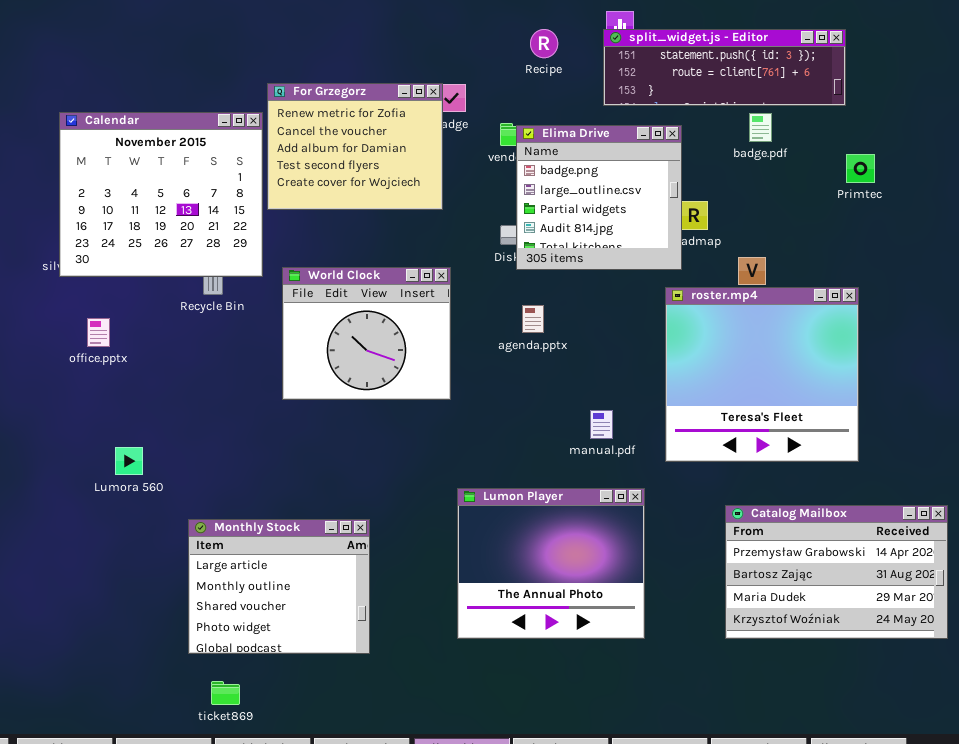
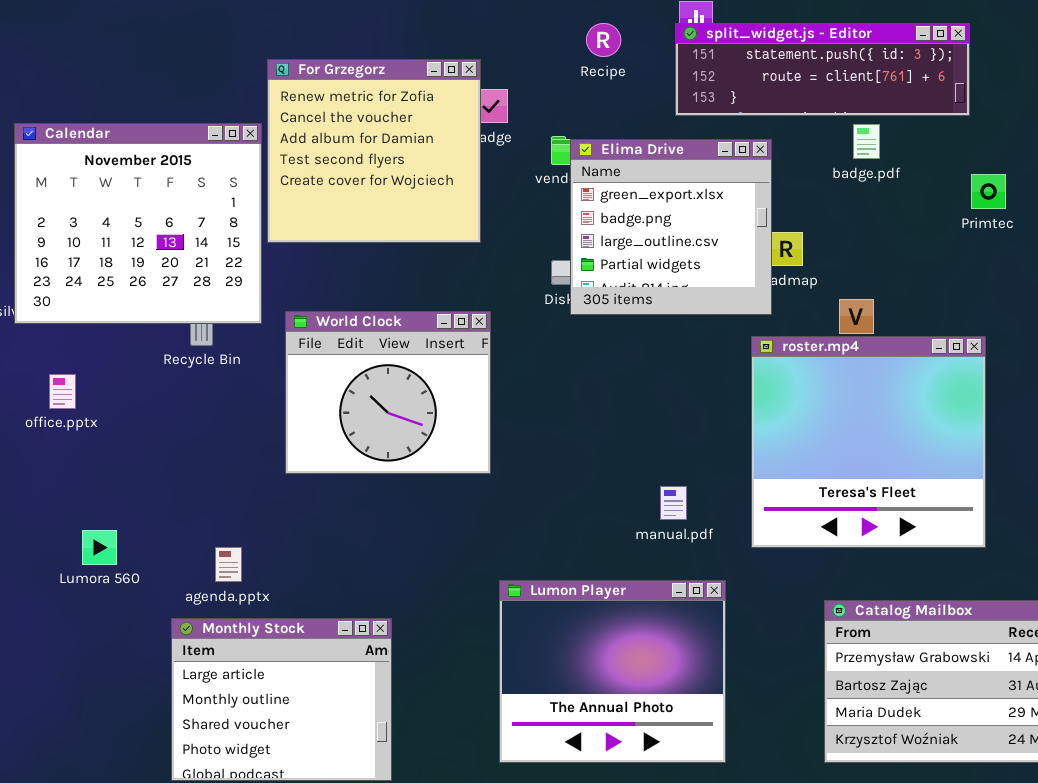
For Grzegorz: [267,83,443,210] -> [267,59,481,243], resized
Elima Drive: [516,125,682,270] -> [570,139,772,315], scrolled up 1 row
agenda.pptx: [522,305,544,333] -> [215,547,242,582], moved

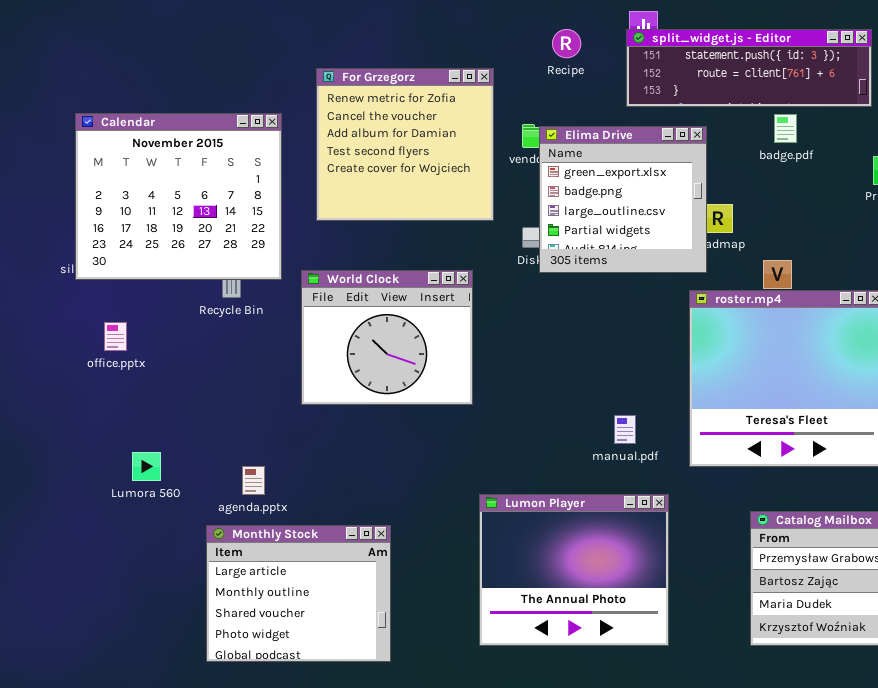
For Grzegorz: [267,59,481,243] -> [316,68,494,221], moved

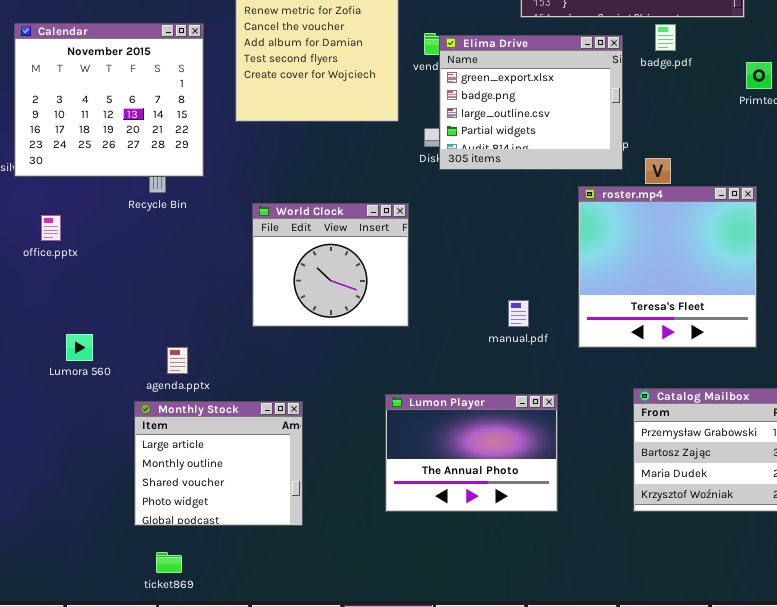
Elima Drive: [539,126,707,273] -> [439,35,623,170], resized
World Clock: [301,270,473,405] -> [252,203,409,327], moved
Lumon Player: [479,494,669,646] -> [385,394,558,512], resized

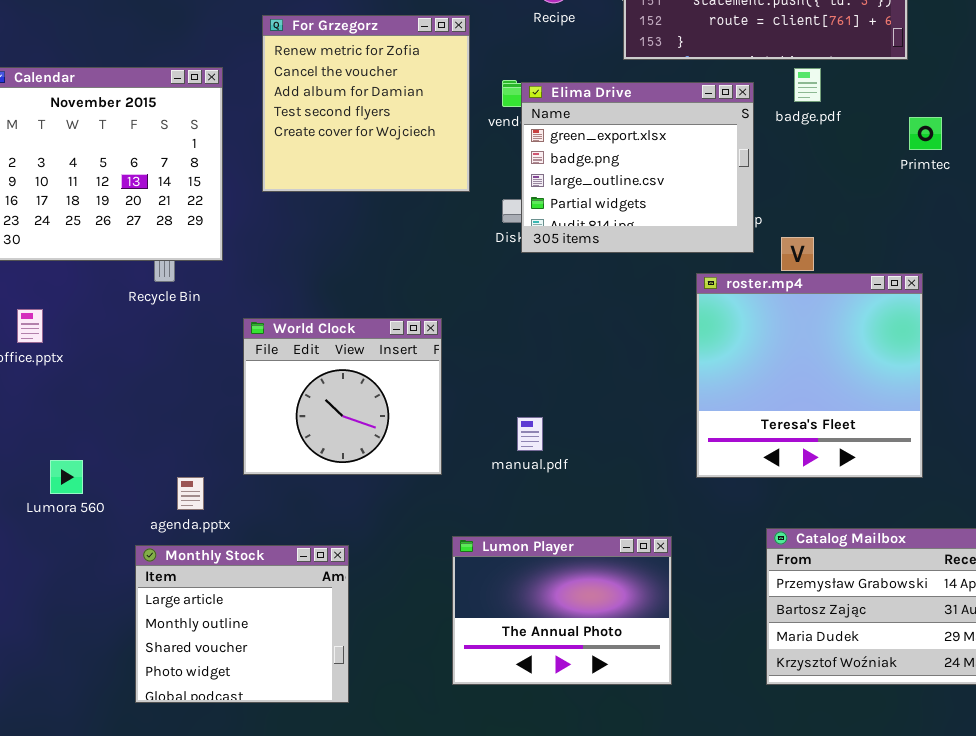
World Clock: [252,203,409,327] -> [243,318,442,475], moved
manual.pdf: [508,300,529,327] -> [517,417,543,451], moved

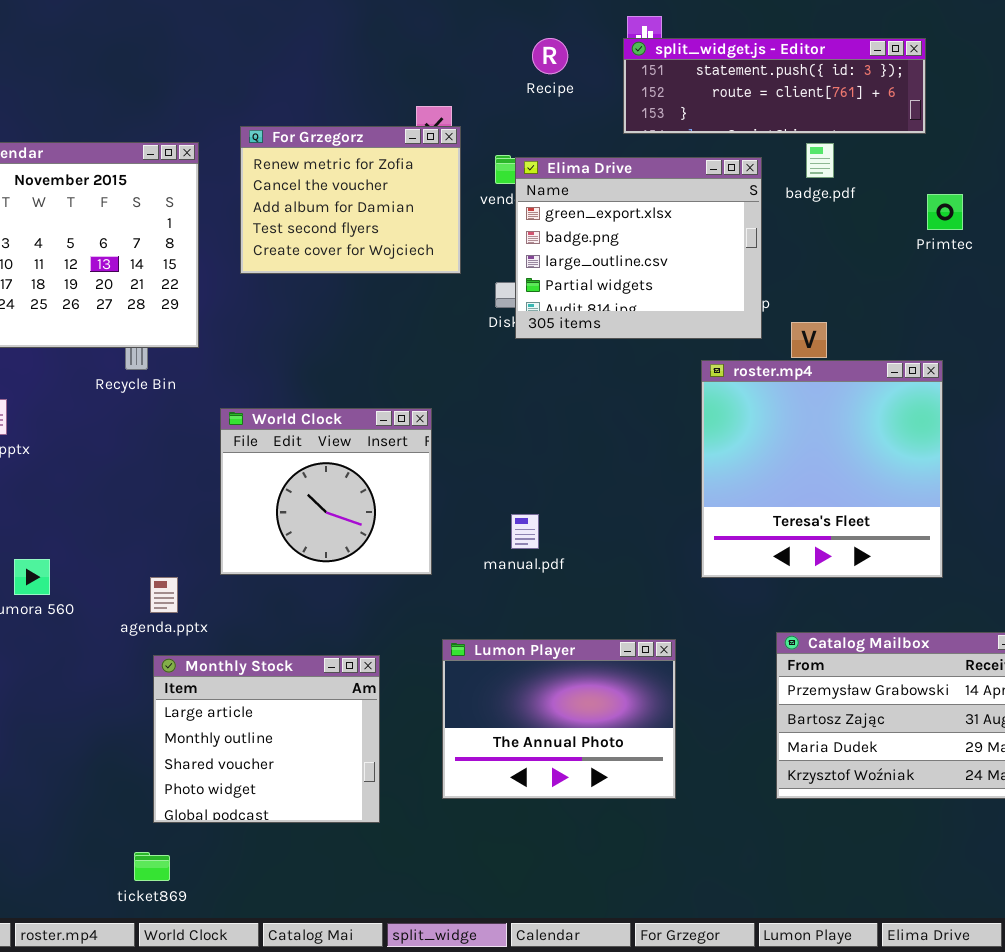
For Grzegorz: [262,15,470,192] -> [240,126,461,274], resized
Monthly Stock: [135,545,349,703] -> [153,655,380,823], moved

